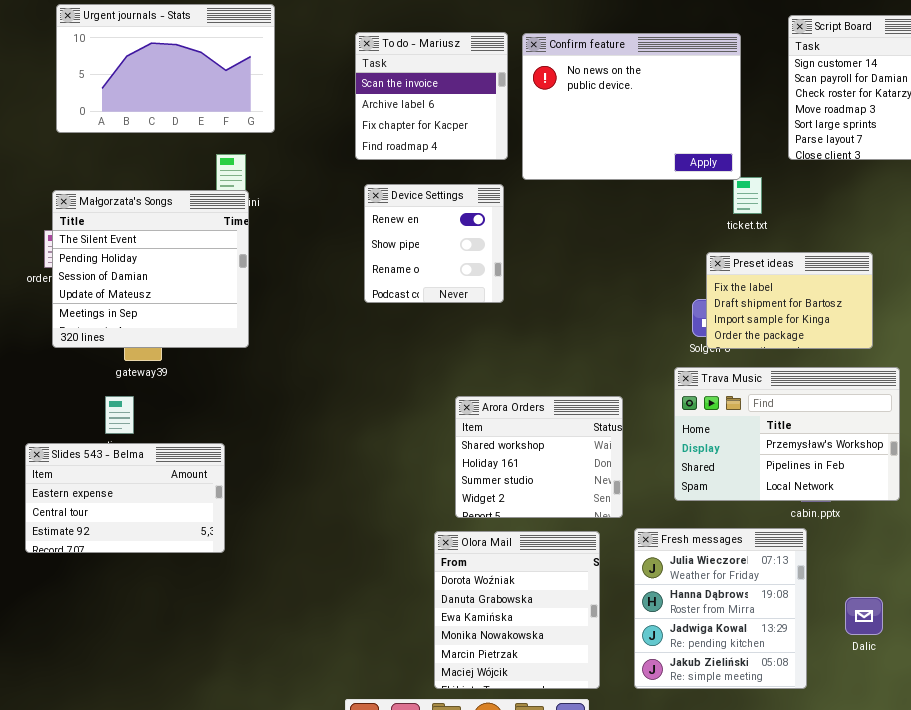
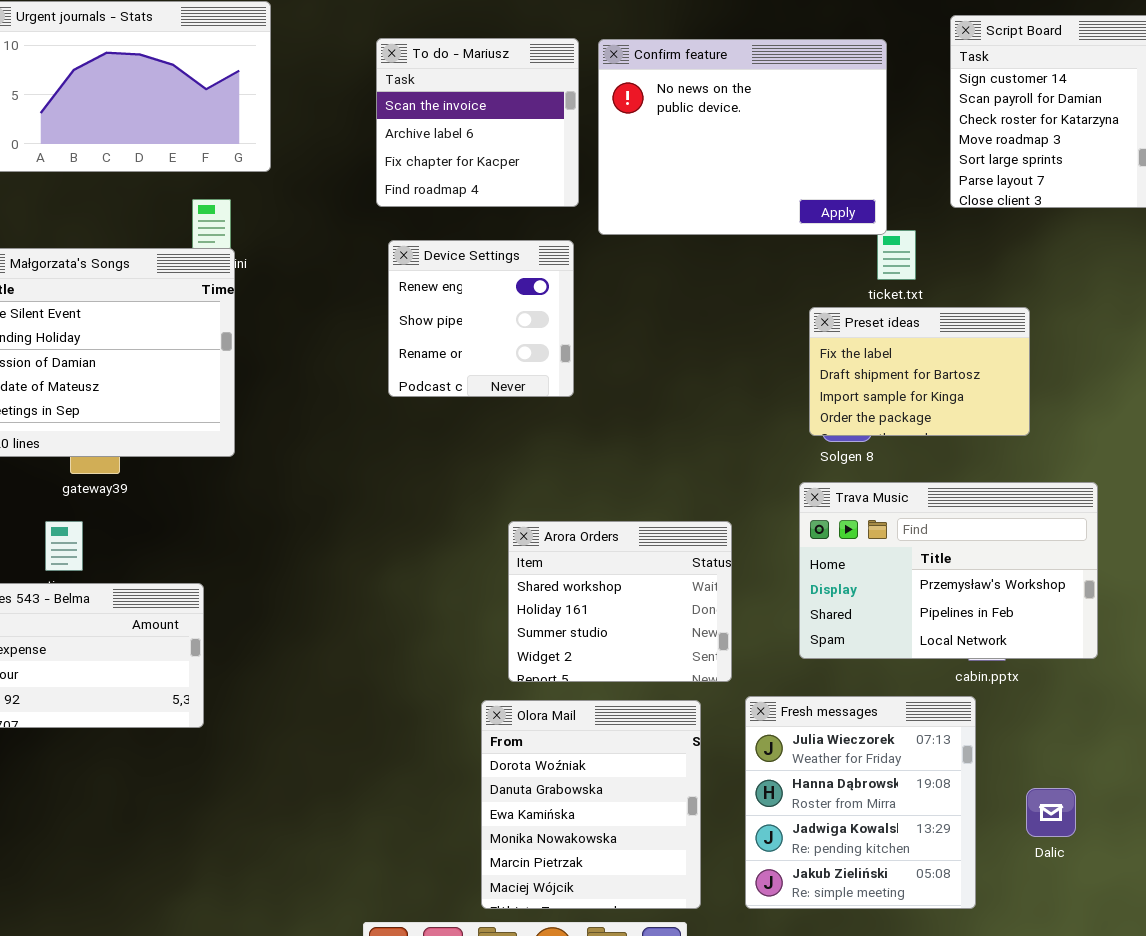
Preset ideas: [706,252,873,349] -> [809,307,1030,436], moved

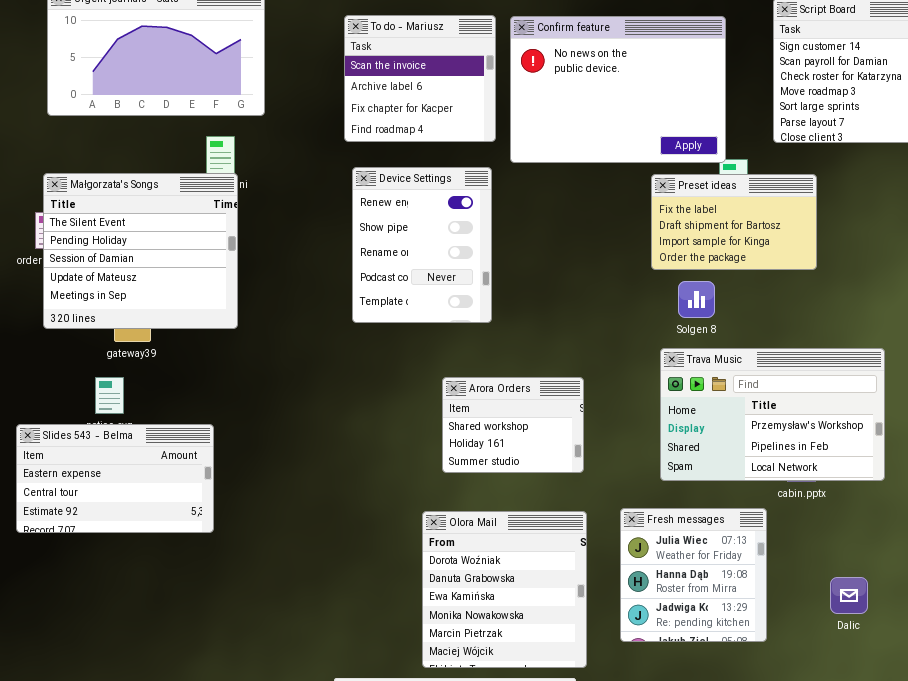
Device Settings: [388,240,574,397] -> [352,167,492,323], resized
Preset ideas: [809,307,1030,436] -> [651,174,817,270], moved
Arora Orders: [508,521,732,682] -> [442,377,584,473], resized
Fresh messages: [745,696,976,909] -> [620,508,767,642], resized

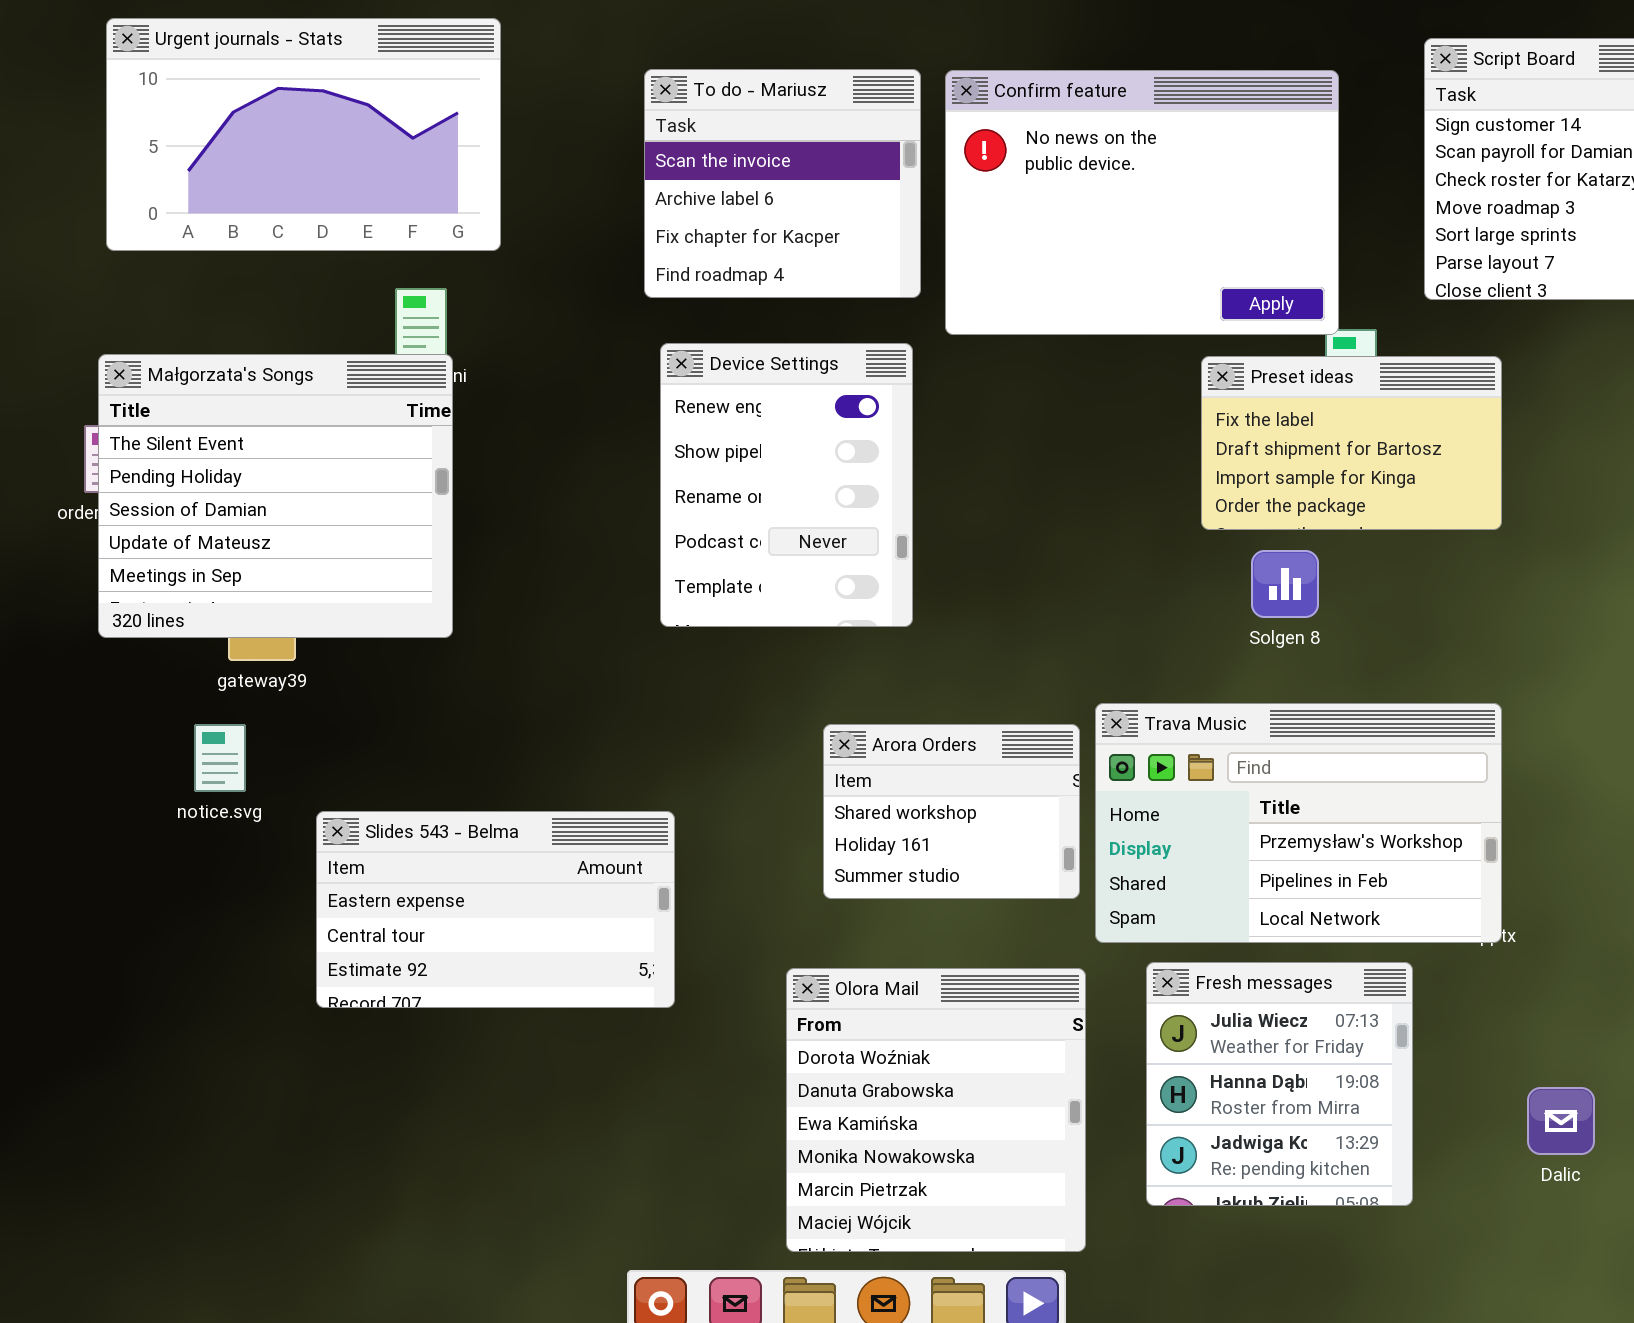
Trava Music: [660,348,885,481] -> [1095,703,1502,943], moved
Slides 543 - Belma: [16,424,214,533] -> [316,811,675,1008], moved

